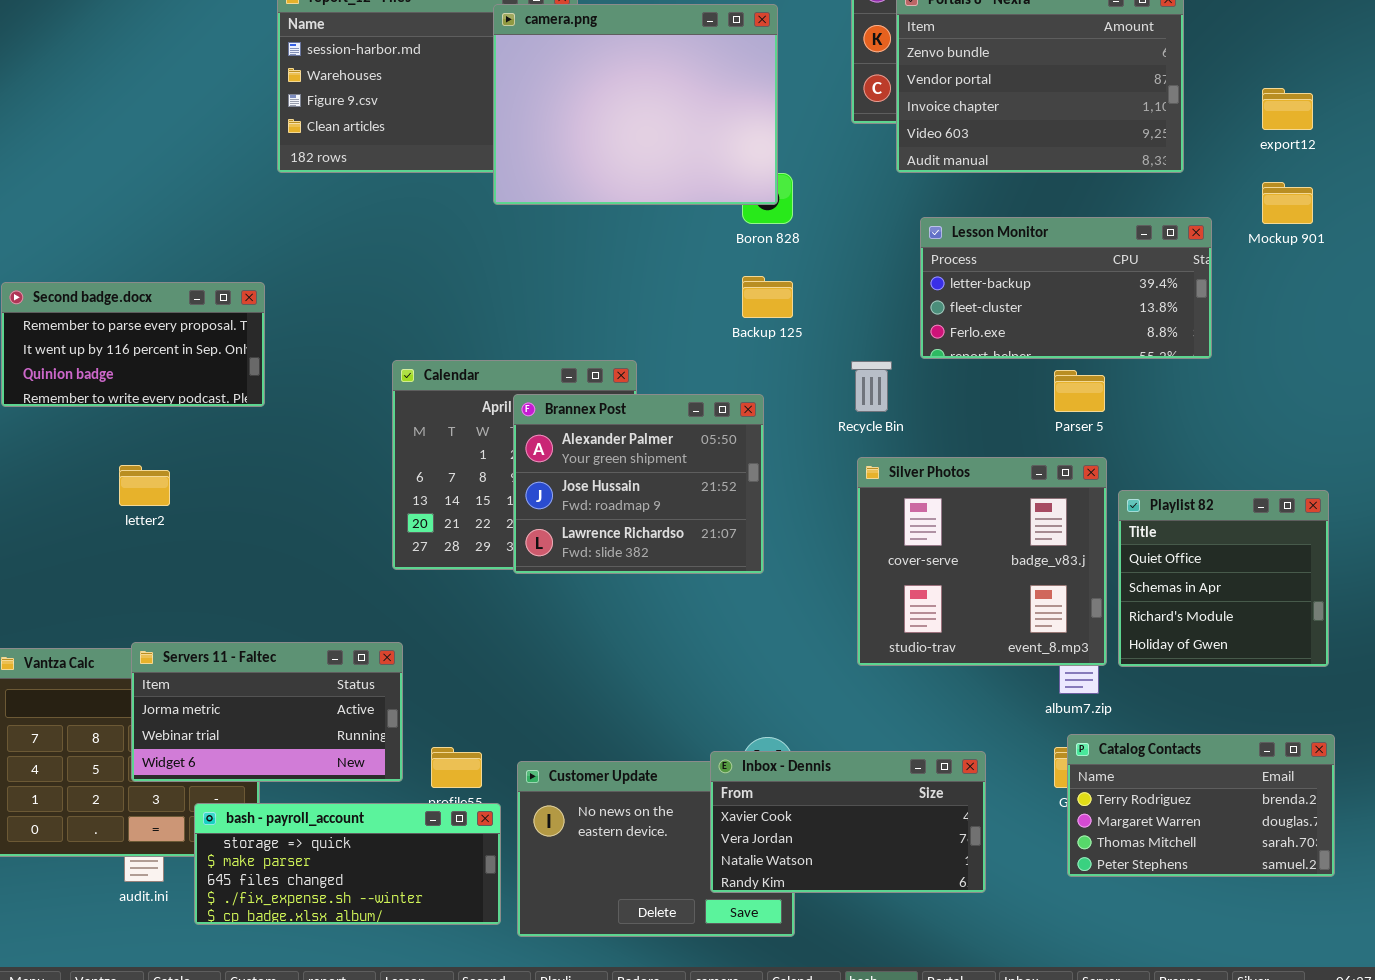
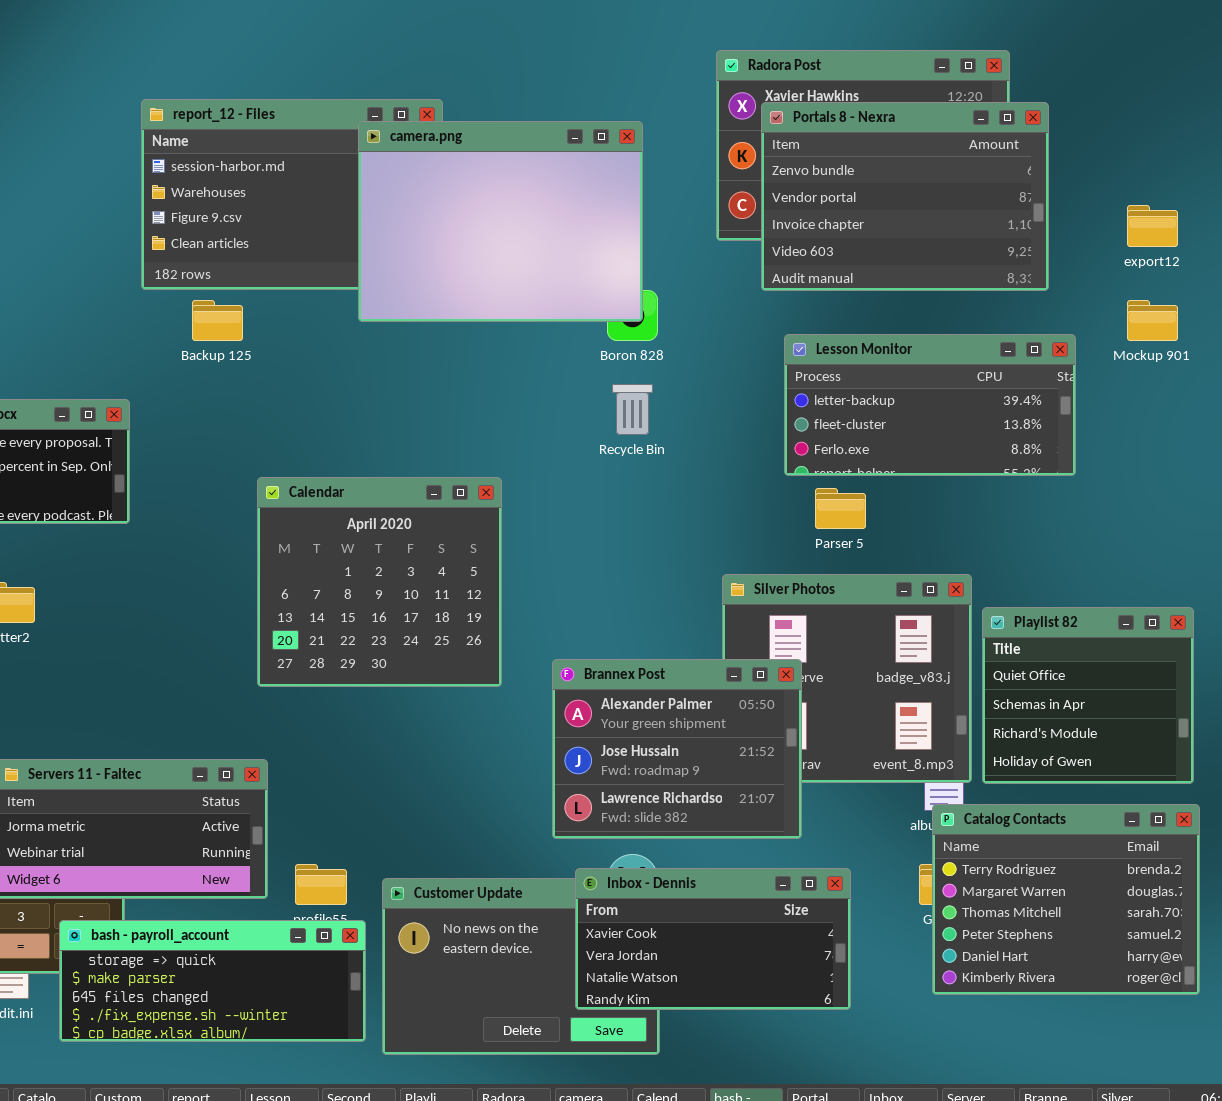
Backup 125: [742,276,793,318] -> [192,300,243,341], moved
Recycle Bin: [851,361,892,412] -> [612,384,653,435], moved
Parser 5: [1054,370,1105,412] -> [815,488,866,529], moved
Brannex Post: [513,394,764,574] -> [552,659,802,839], moved
Catalog Contacts: [1067,734,1335,877] -> [932,804,1200,995], resized

